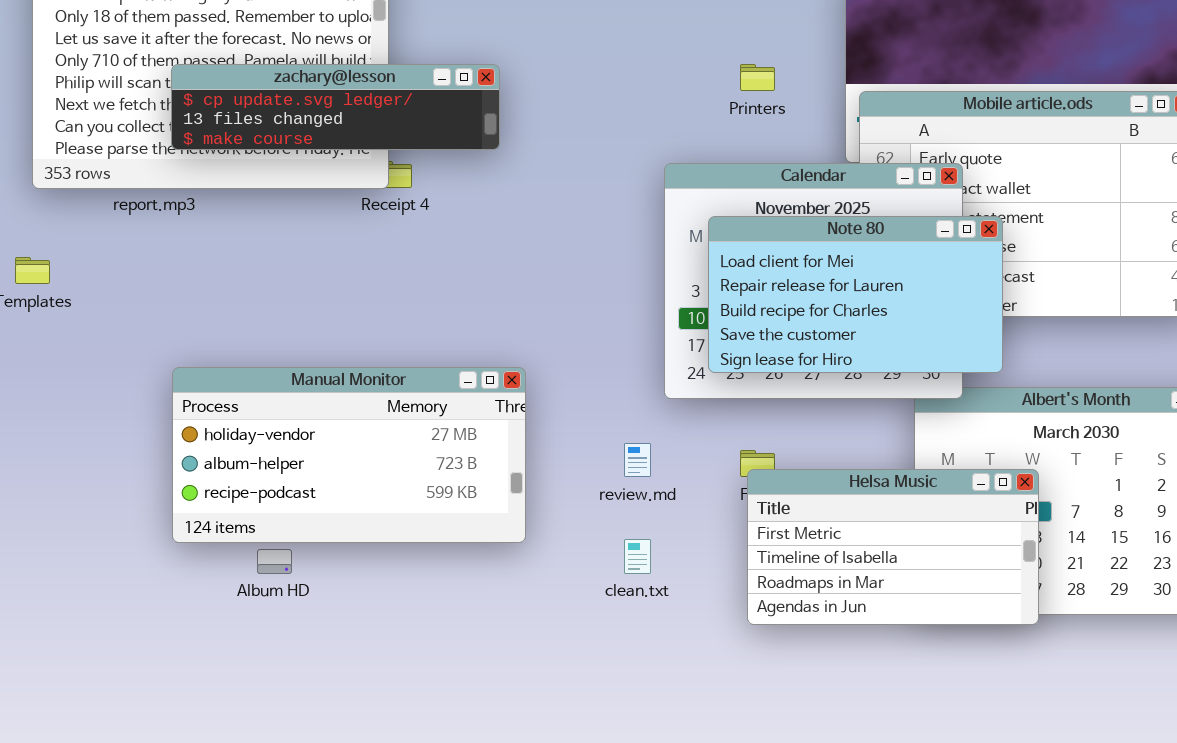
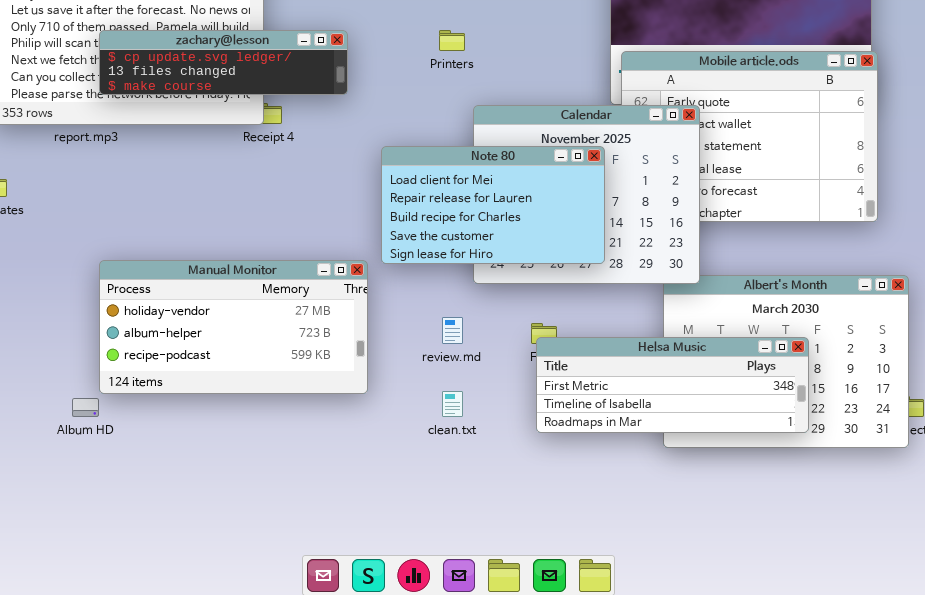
Printers: [740,64,775,91] -> [439,30,465,51], moved
Note 80: [708,216,1003,373] -> [381,146,605,264], moved
Helsa Music: [747,469,1039,625] -> [536,337,809,433], resized
Album HD: [257,549,292,574] -> [72,398,99,417], moved

